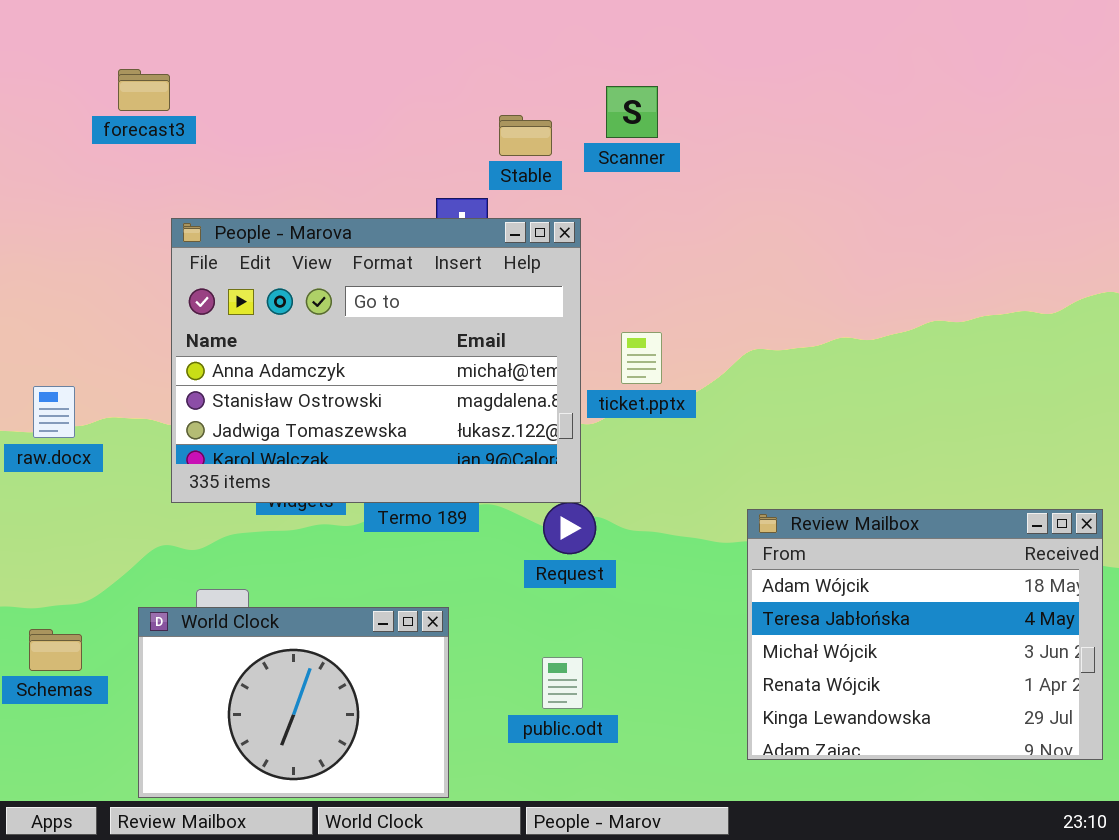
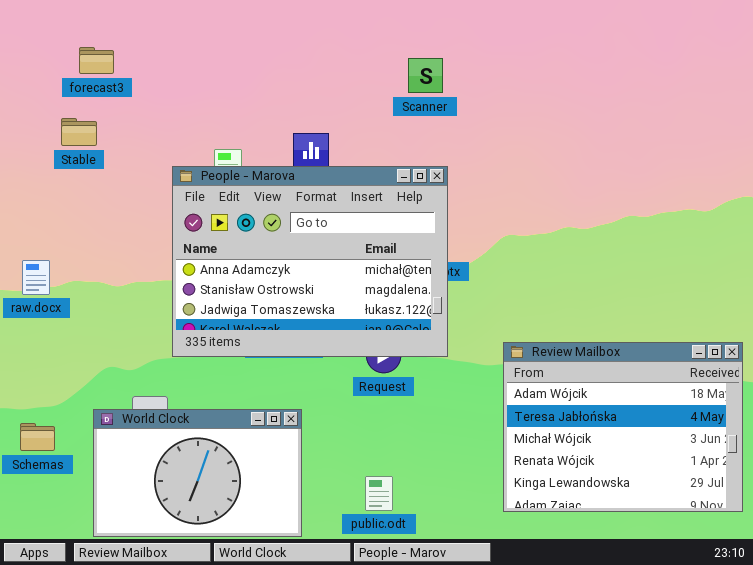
Stable: [499,115,552,156] -> [61,118,97,146], moved
People - Marova: [171,218,581,503] -> [172,166,448,357], moved
public.odt: [542,657,583,709] -> [365,476,393,511], moved

